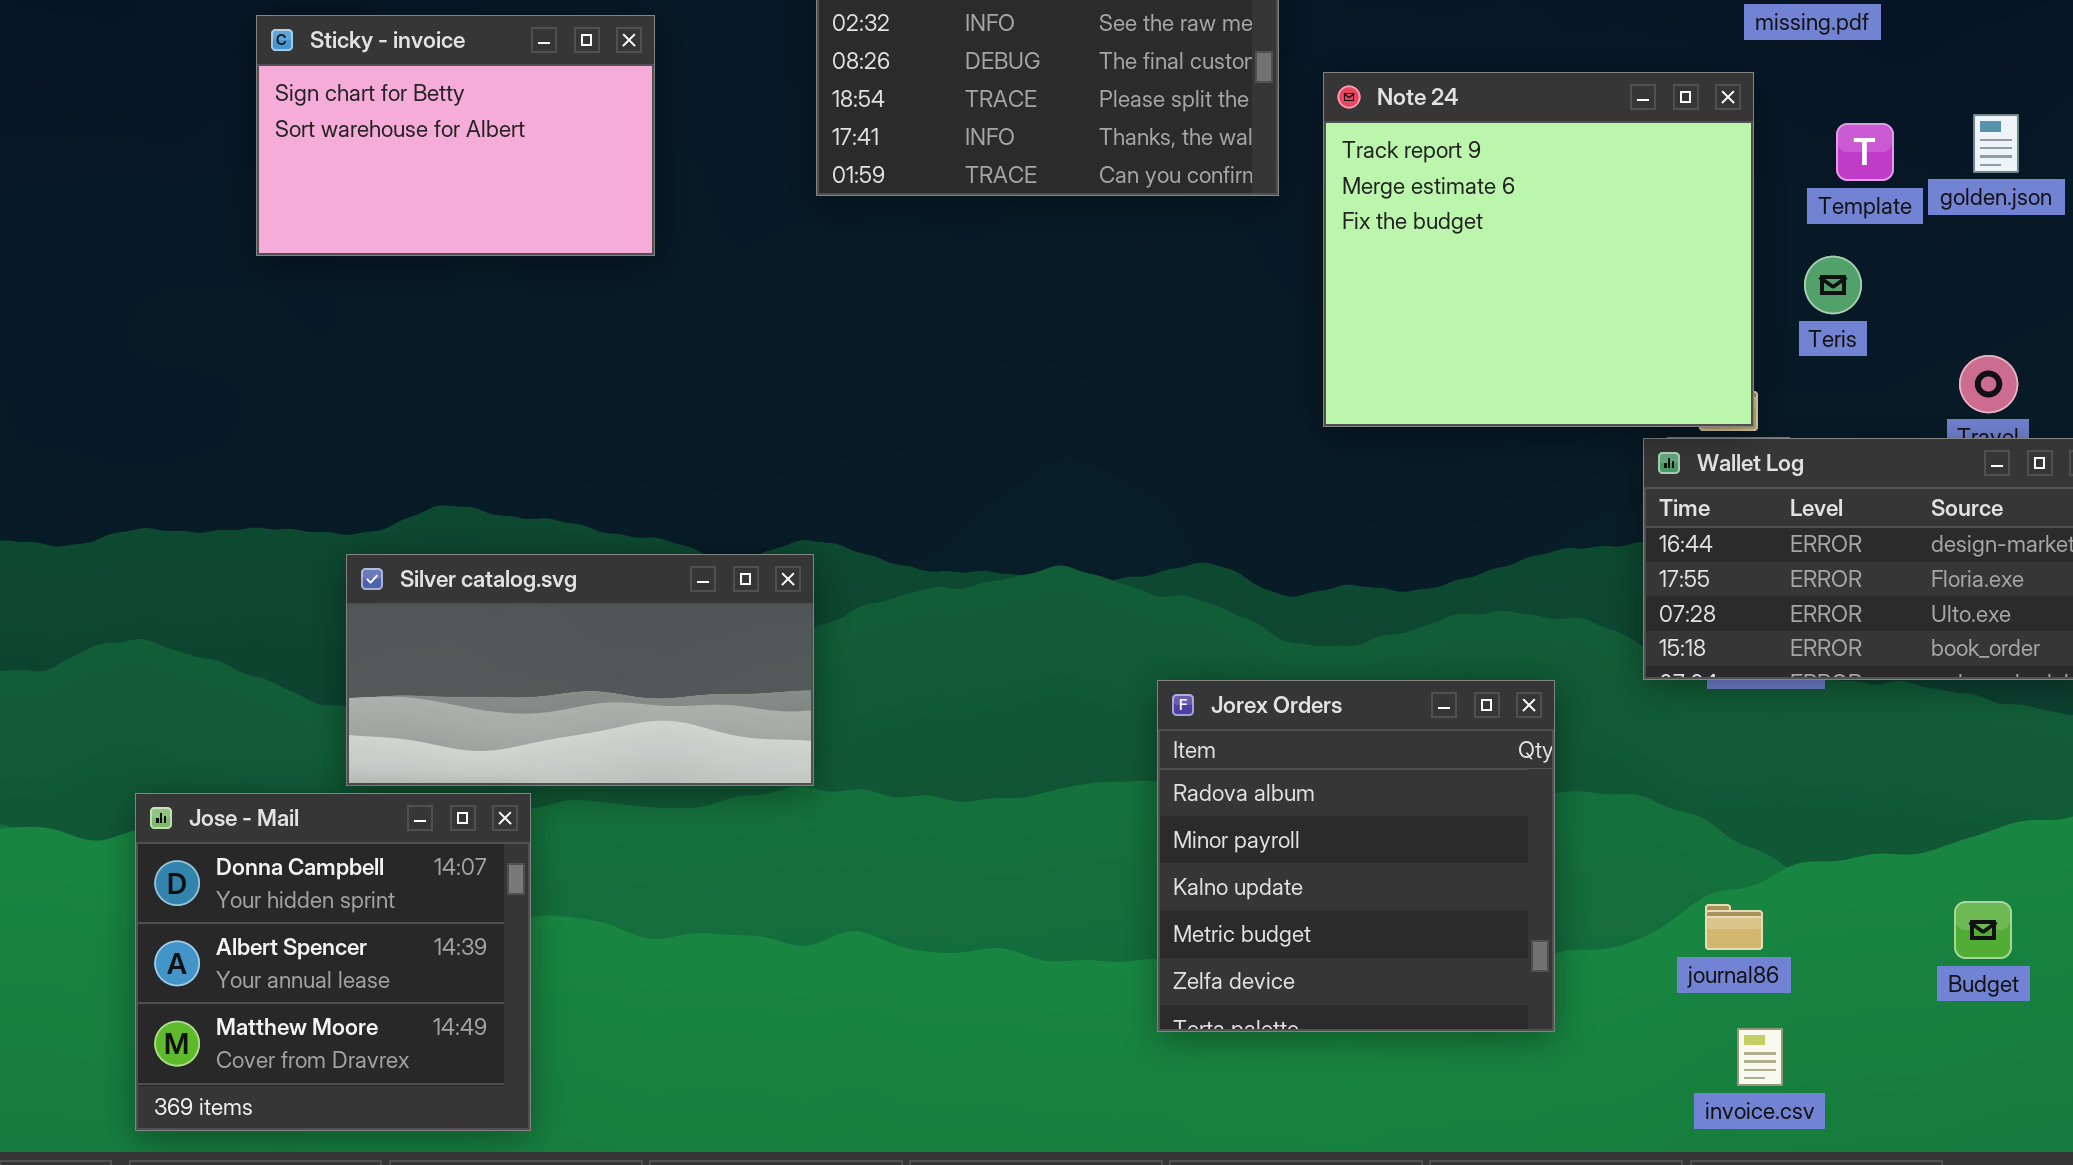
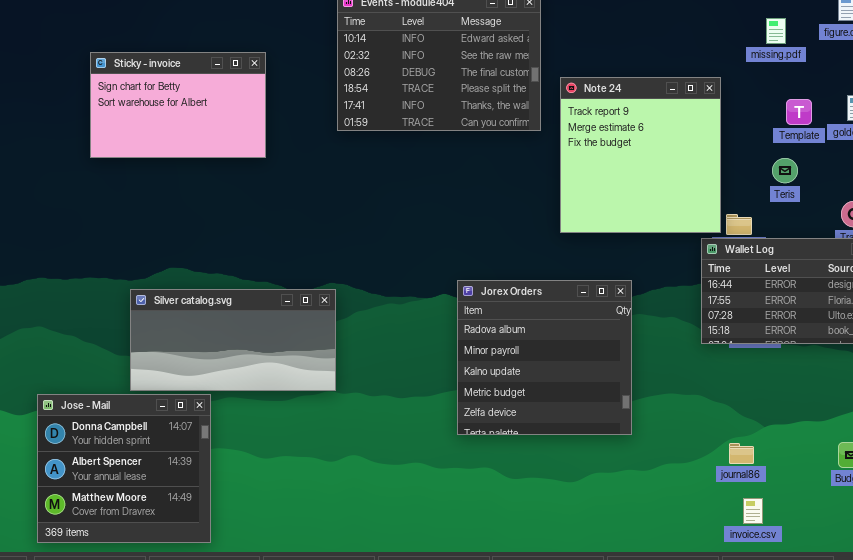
Note 24: [1323,72,1754,427] -> [560,77,721,233], resized
Jorex Orders: [1157,680,1555,1032] -> [457,280,632,435], moved

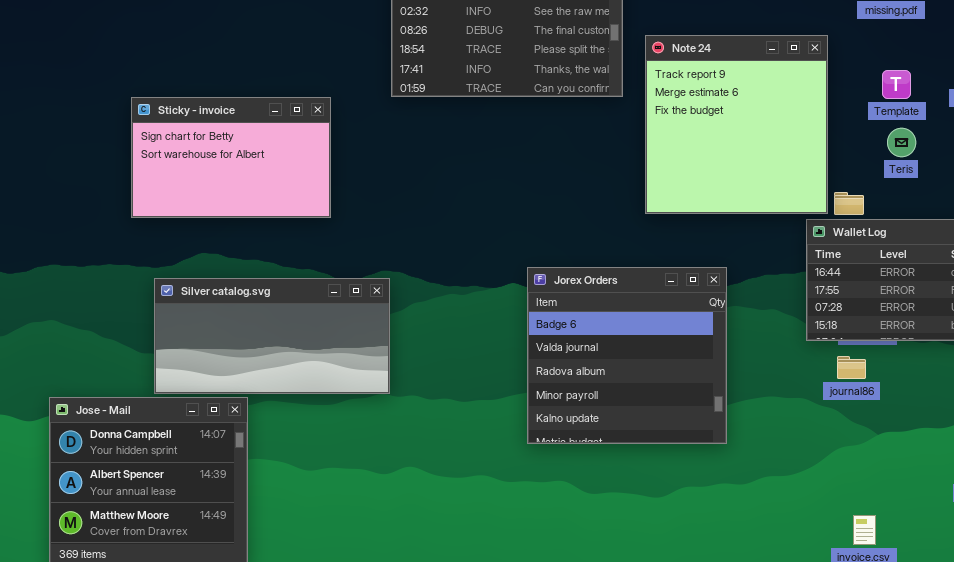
Sticky - invoice: [90,52,266,158] -> [131,97,331,218], moved
Template: [786,99,812,125] -> [882,70,911,99], moved
Jorex Orders: [457,280,632,435] -> [527,267,727,444], scrolled up 2 rows
journal86: [729,443,754,464] -> [837,356,866,379], moved

